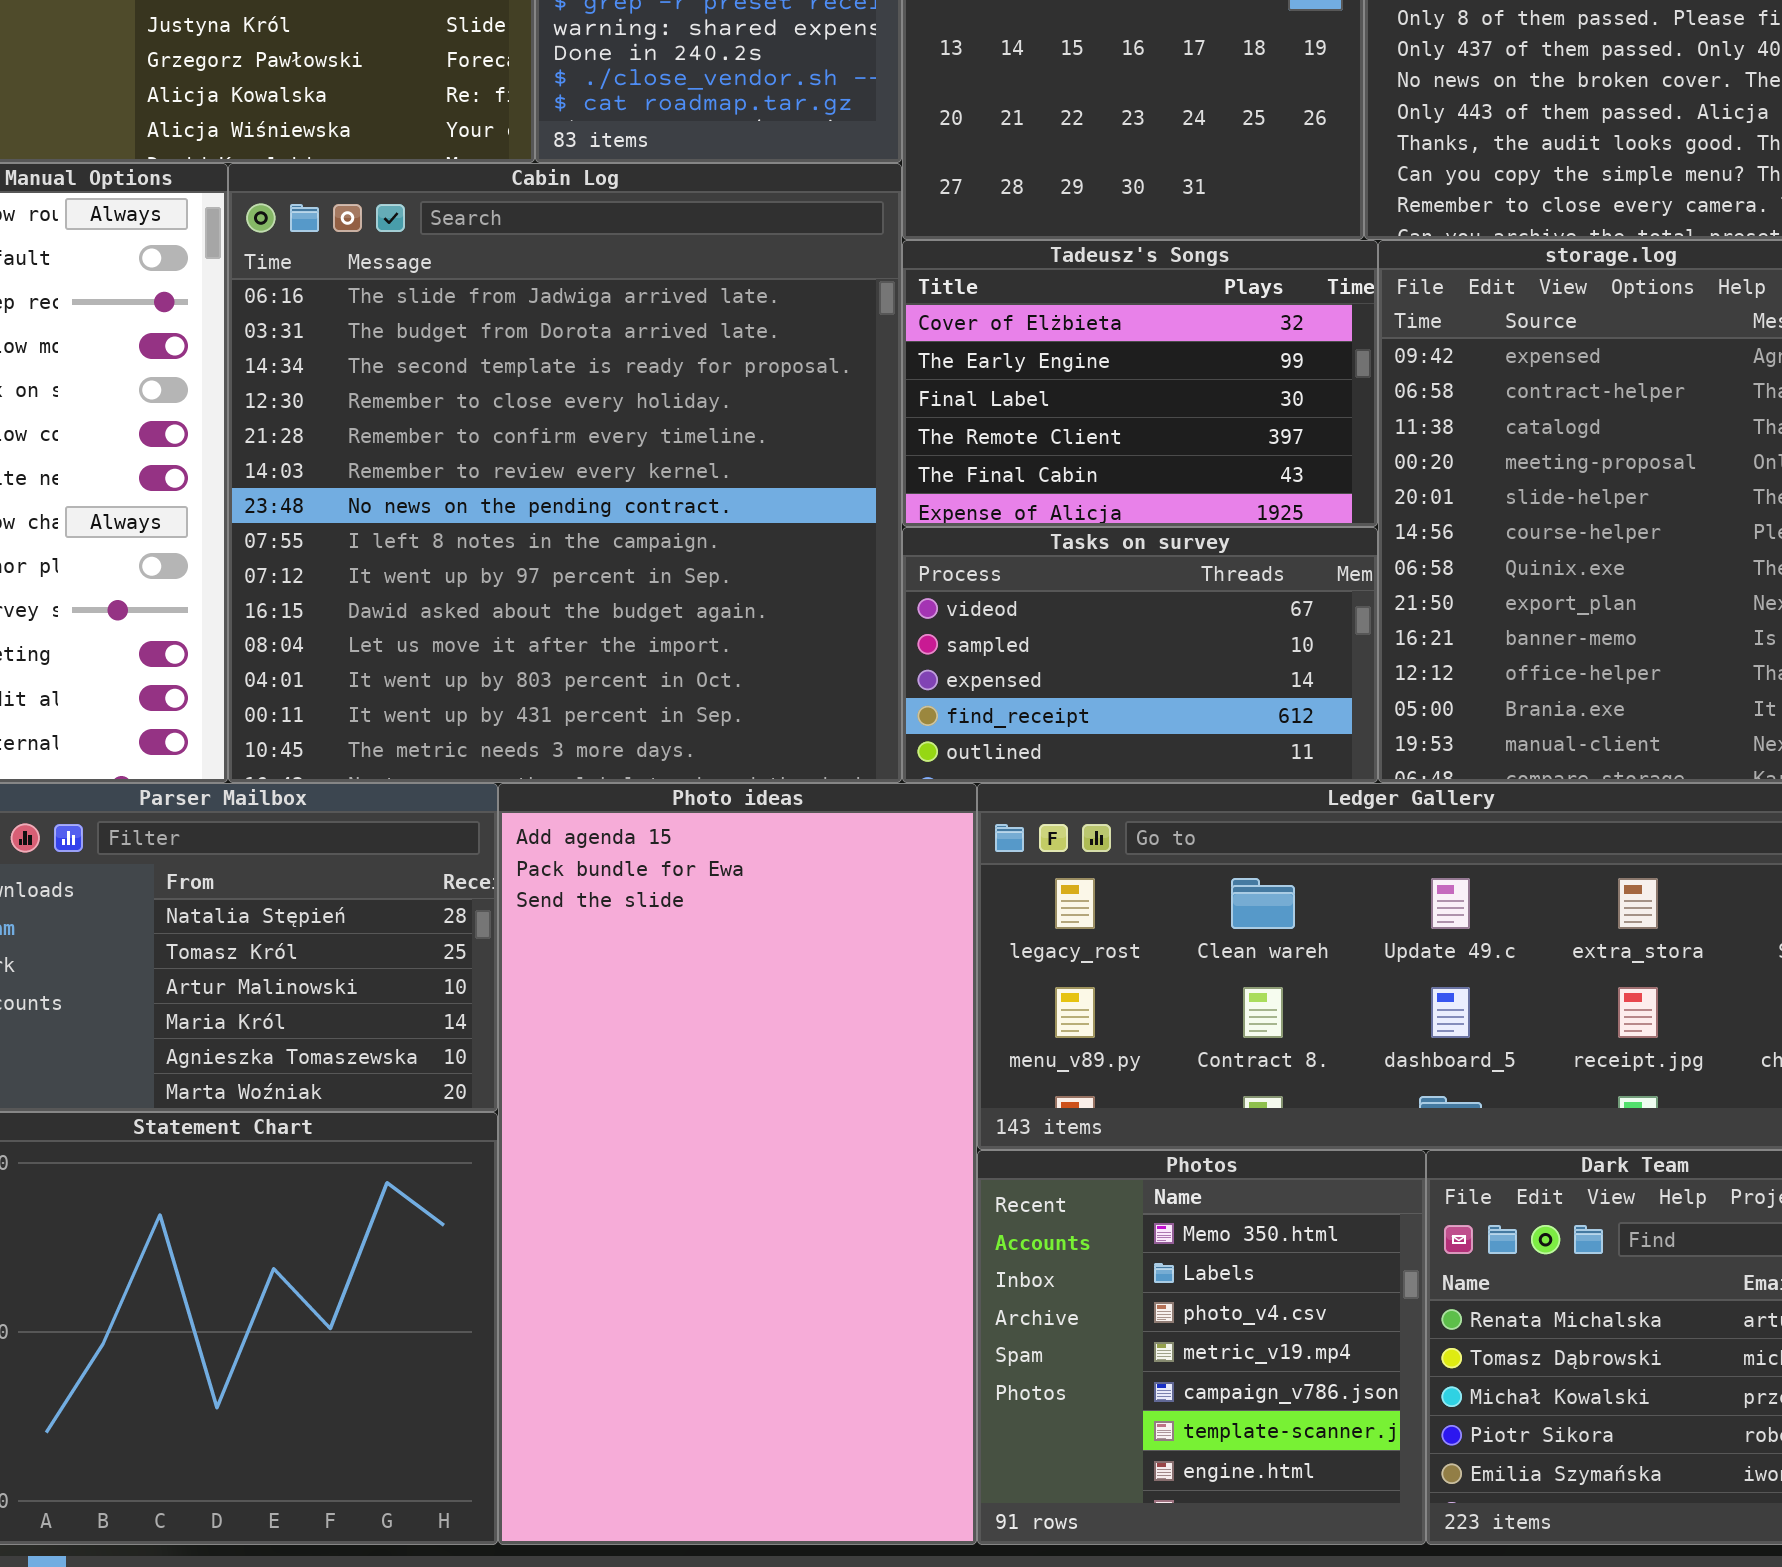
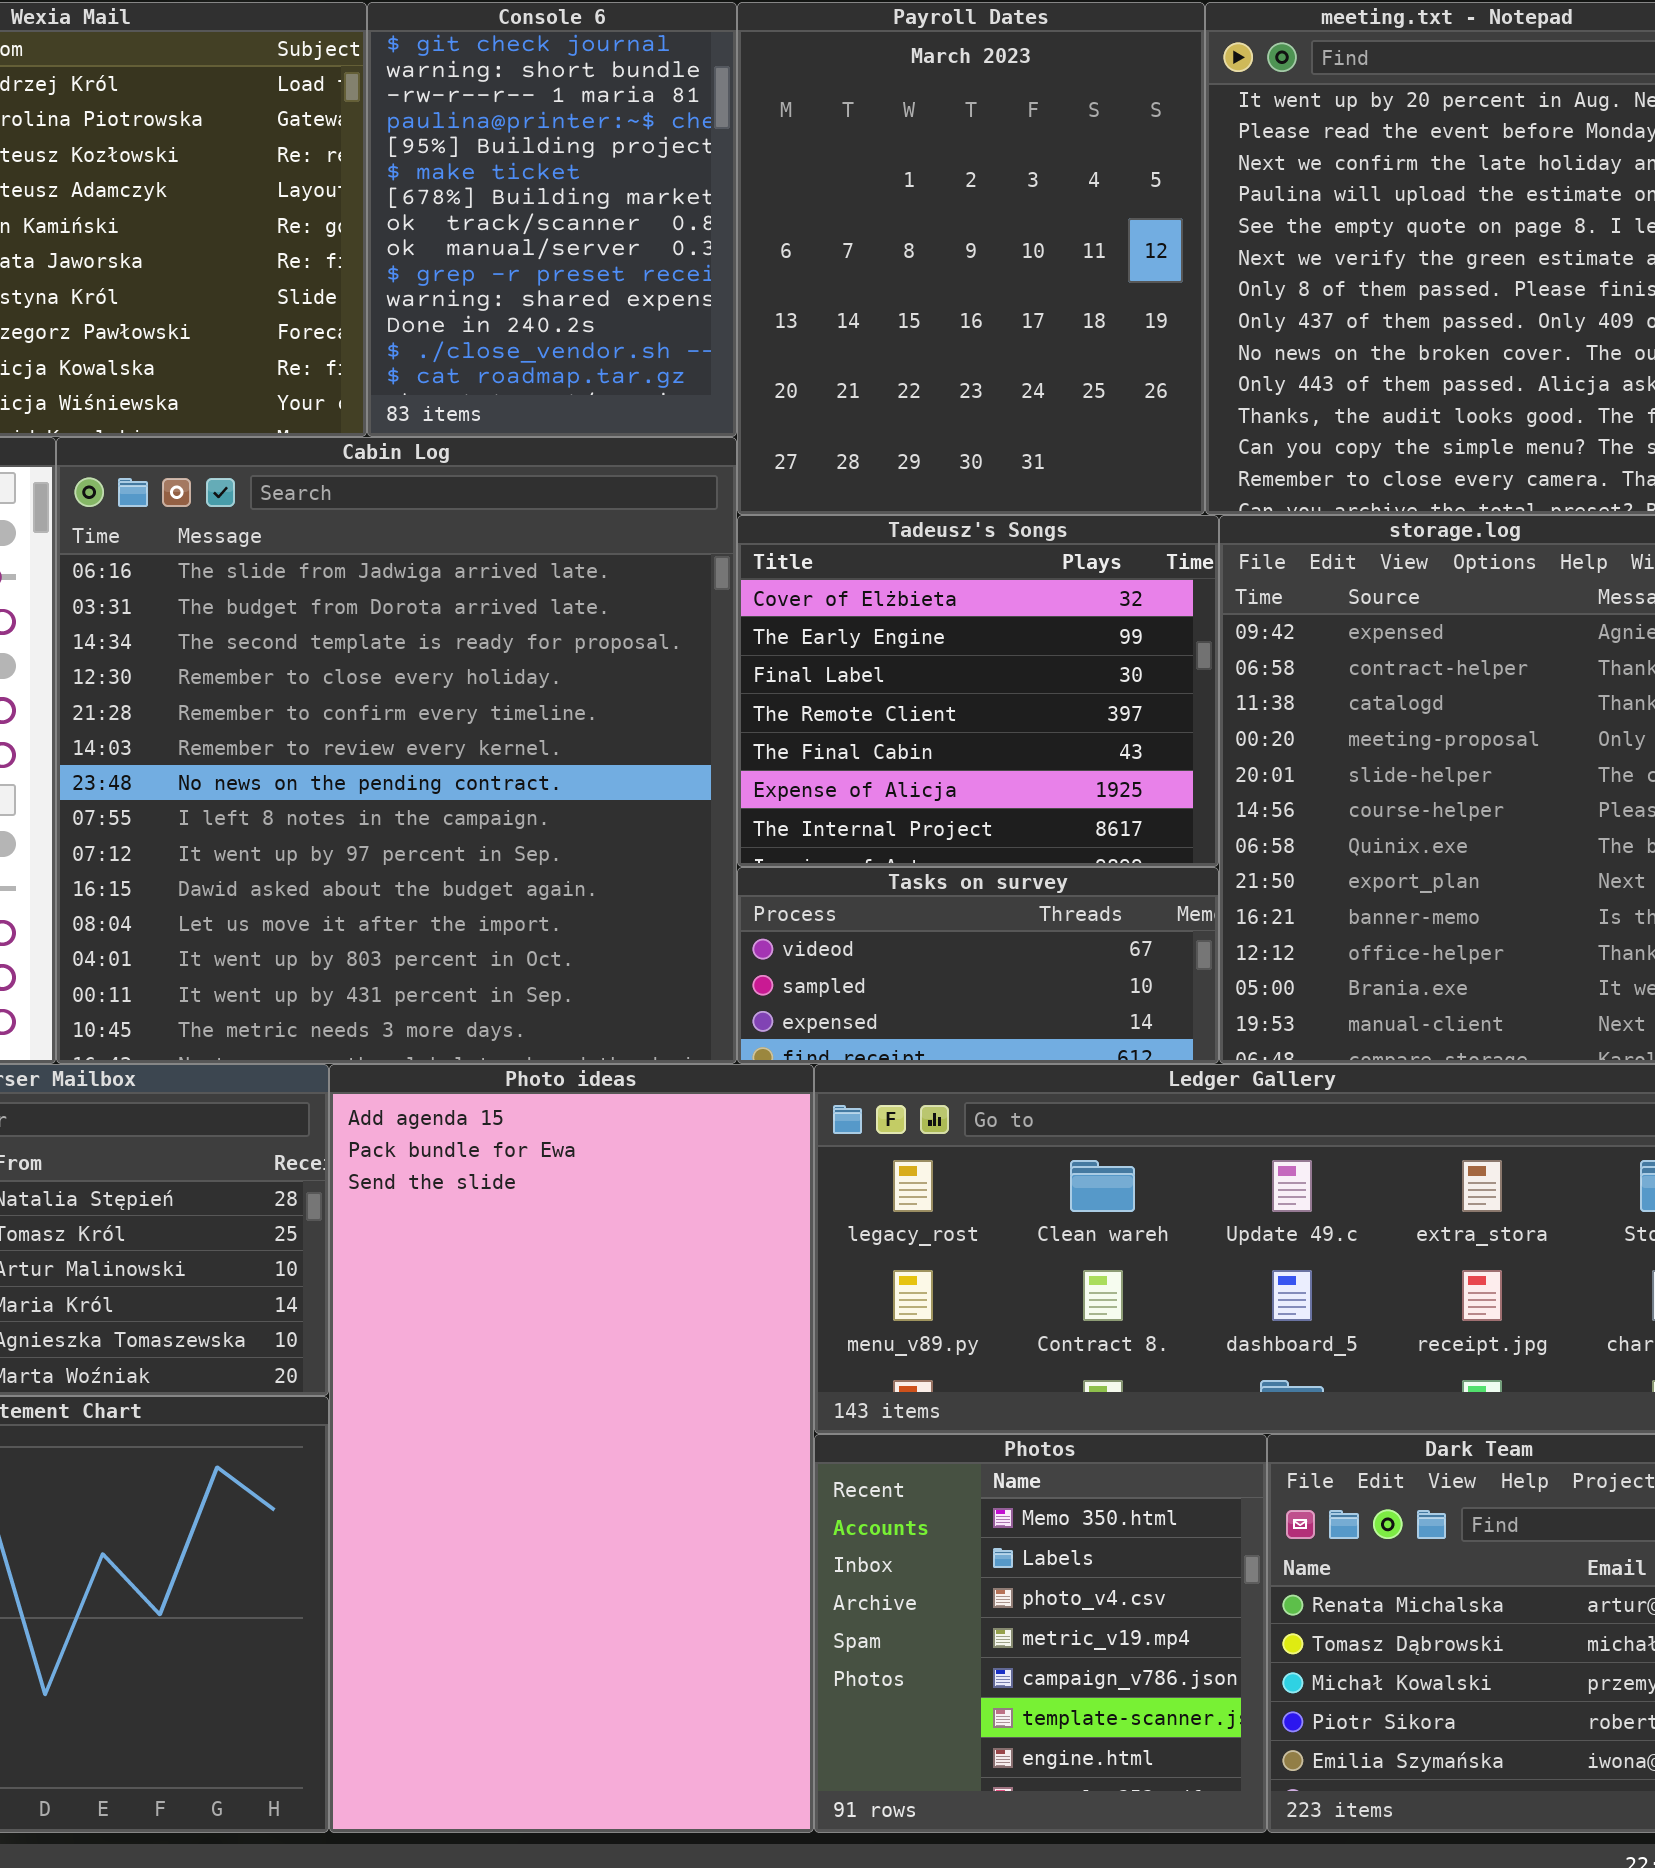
Tadeusz's Songs: [902,240,1378,527] -> [737,515,1219,867], resized
Tasks on survey: [902,527,1378,783] -> [737,867,1219,1064], resized

